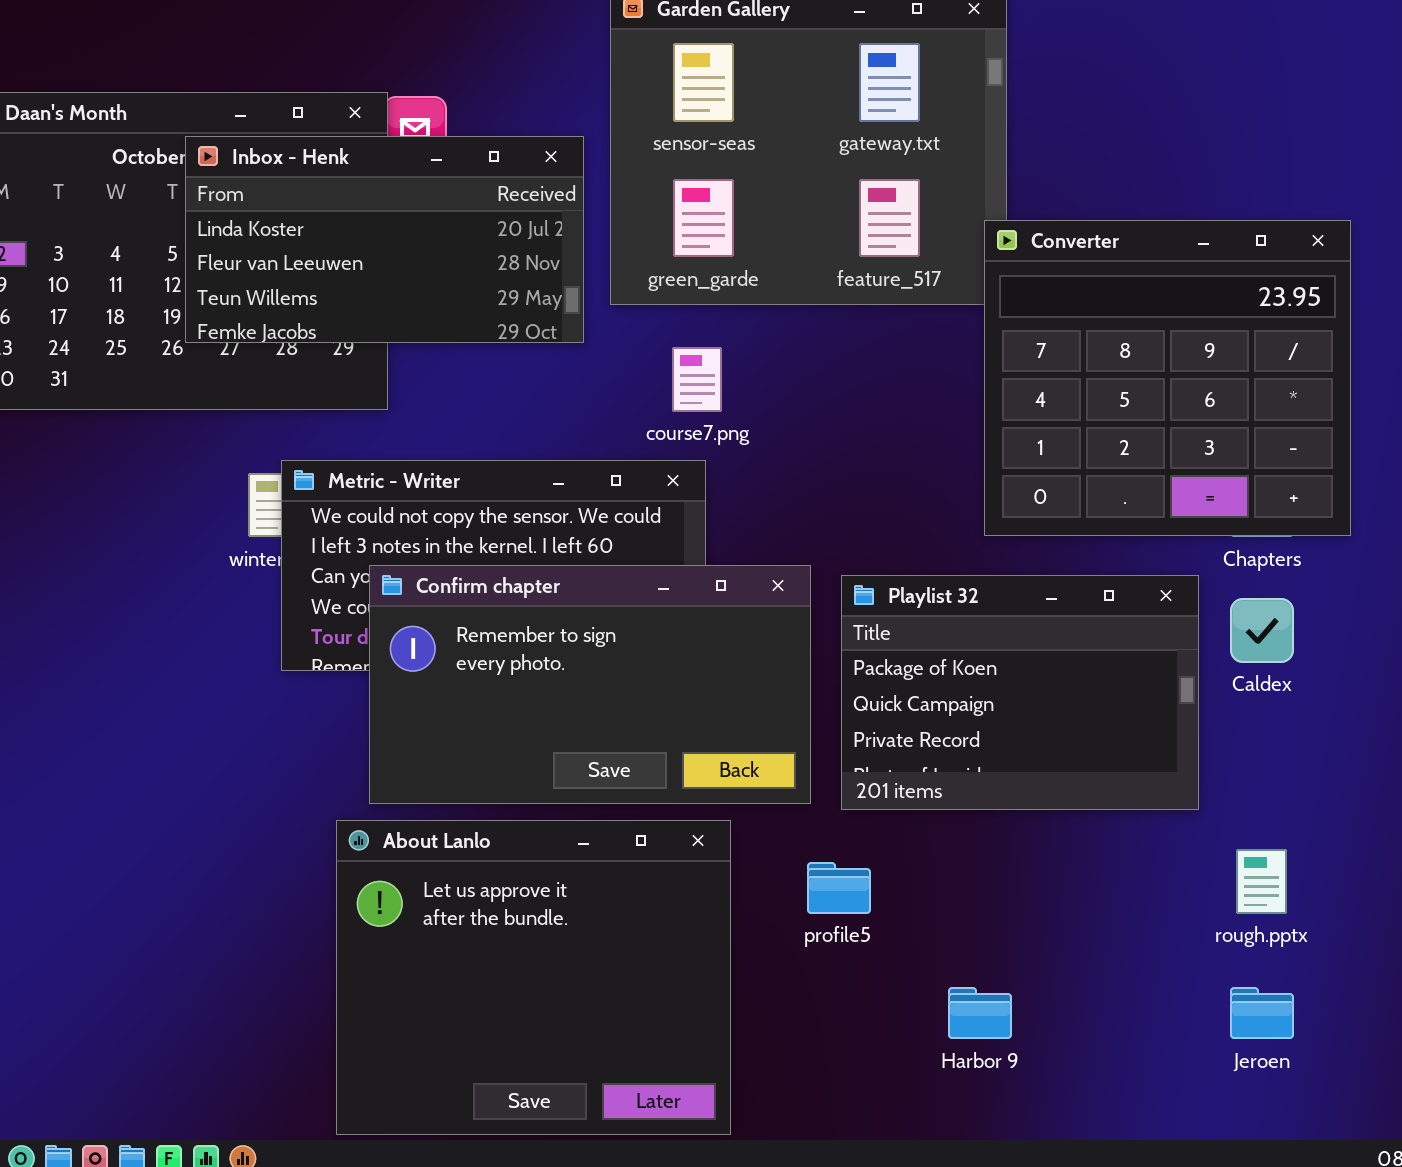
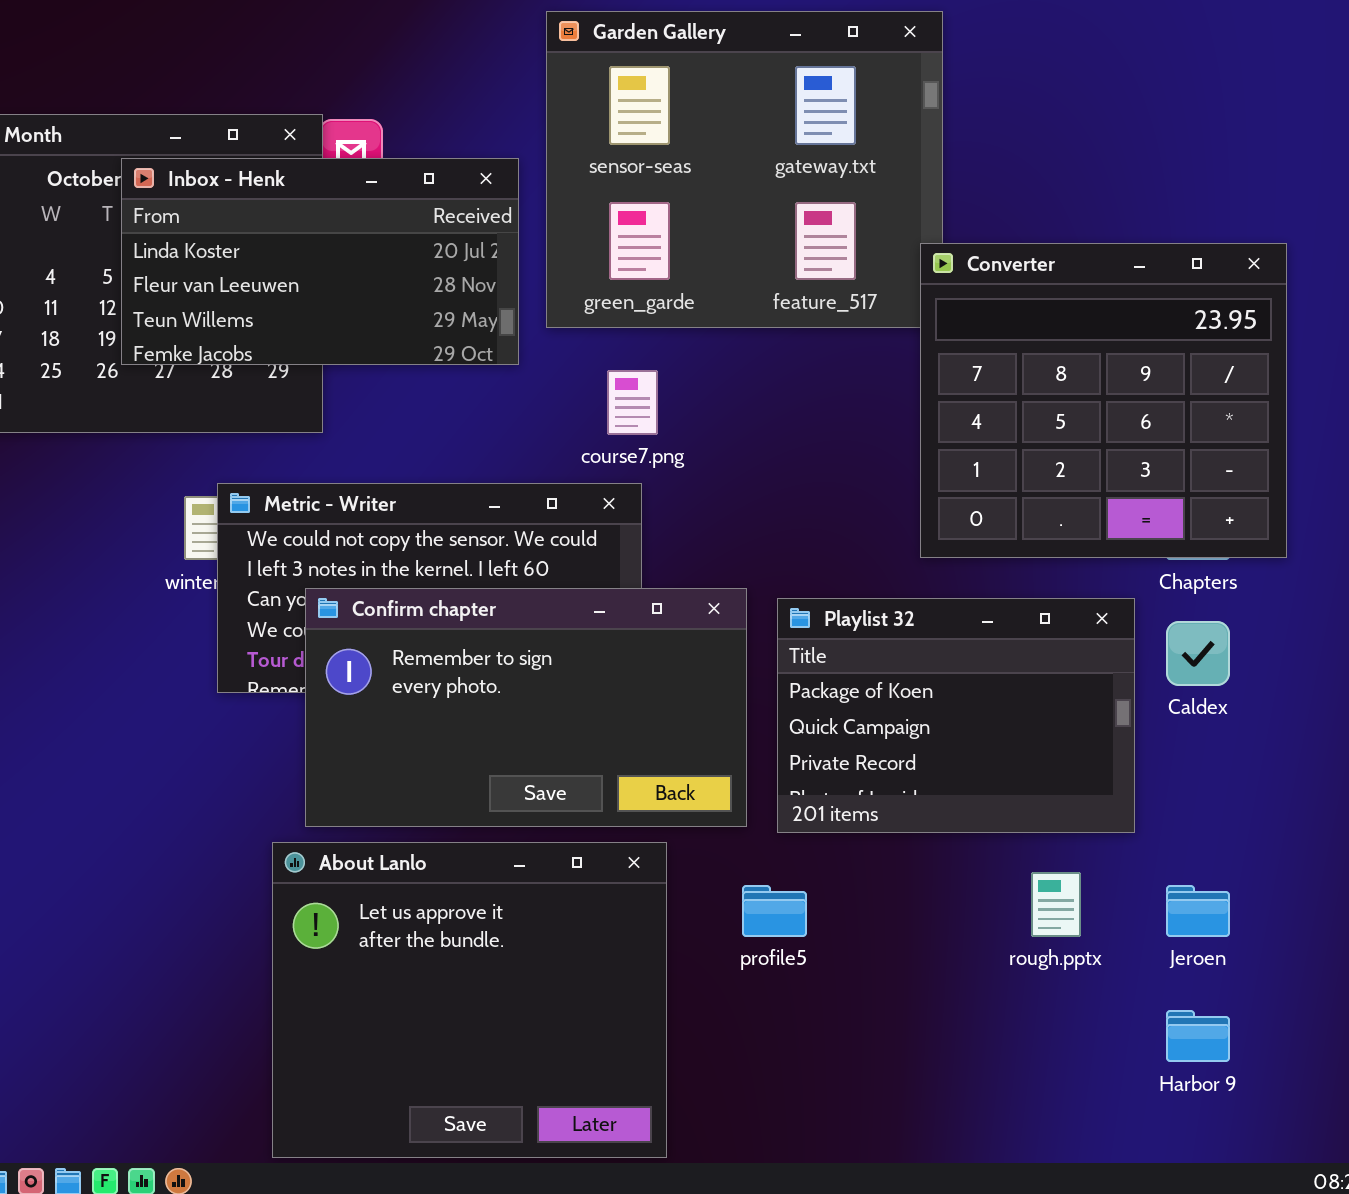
rough.pptx: [1236,849,1287,914] -> [1031,872,1081,937], moved
Harbor 9: [948,987,1012,1039] -> [1166,1010,1230,1062], moved
Jeroen: [1230,987,1294,1039] -> [1166,885,1230,937], moved

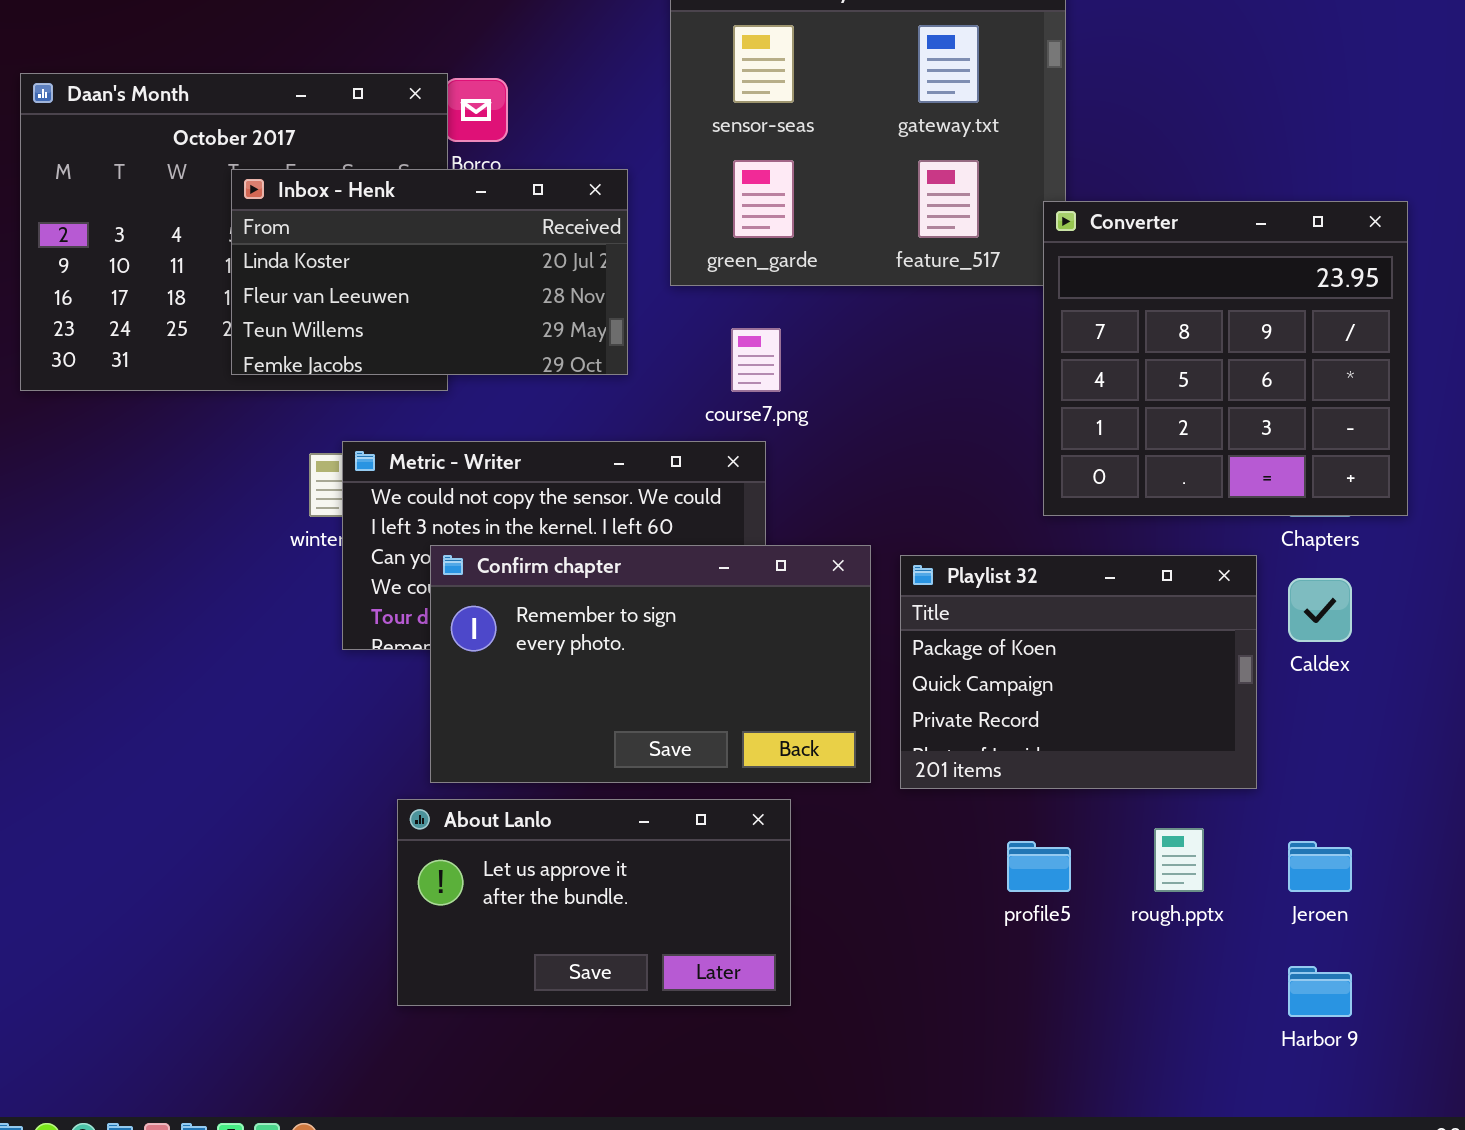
Inbox - Henk: [121,158,519,365] -> [231,169,628,375], moved
About Lanlo: [272,842,667,1158] -> [397,799,791,1006], resized
profile5: [742,885,807,937] -> [1007,841,1071,892], moved

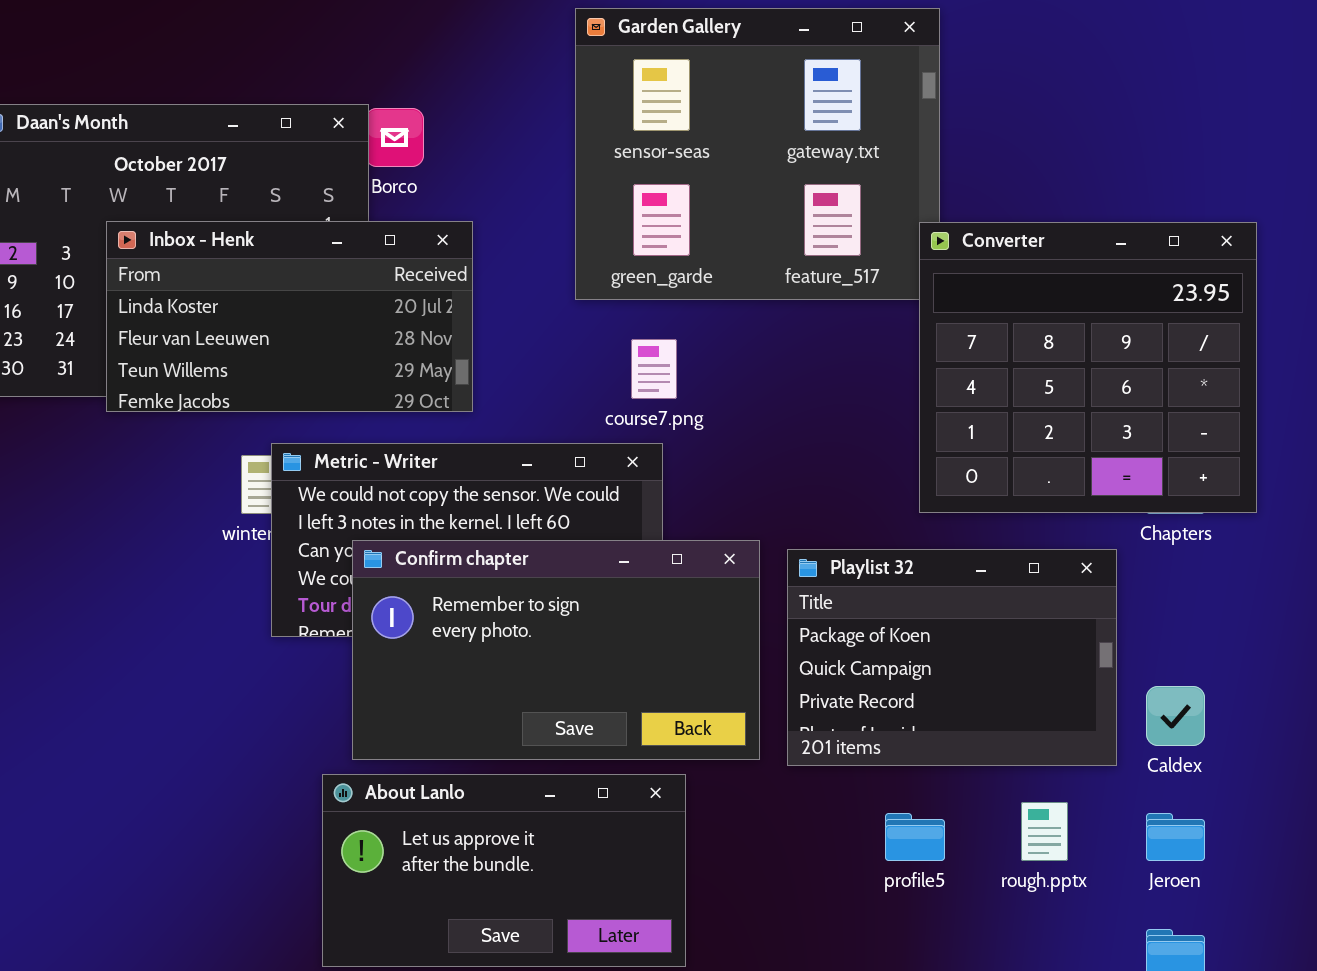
Inbox - Henk: [231,169,628,375] -> [106,221,473,412], moved
Caldex: [1288,578,1352,642] -> [1146,686,1205,746], moved

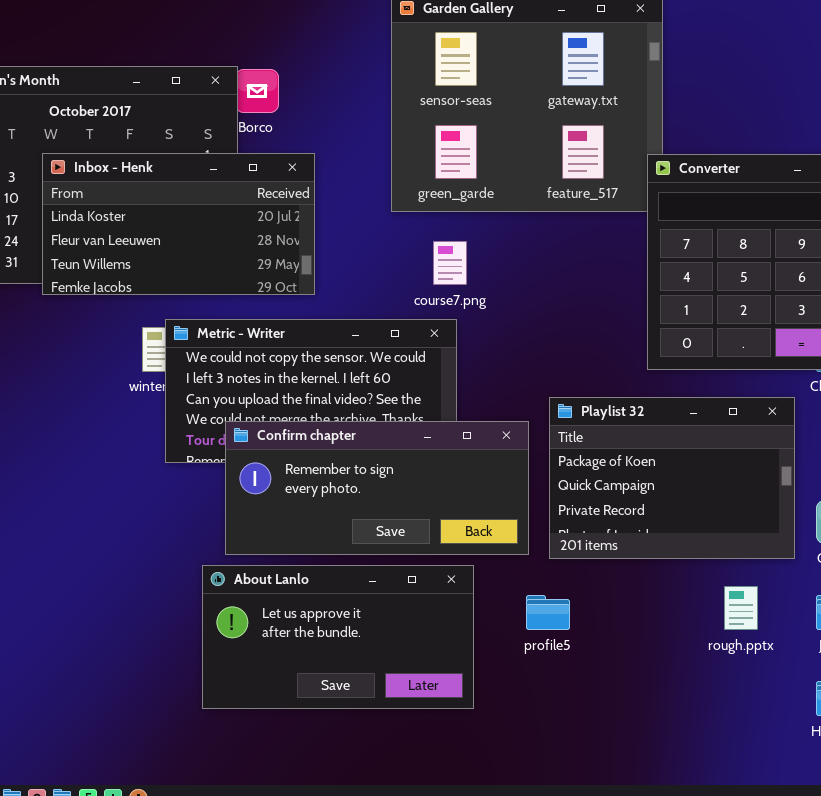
Confirm chapter: [352,540,760,760] -> [225,421,529,555], resized
profile5: [885,813,945,861] -> [526,595,570,630], moved

